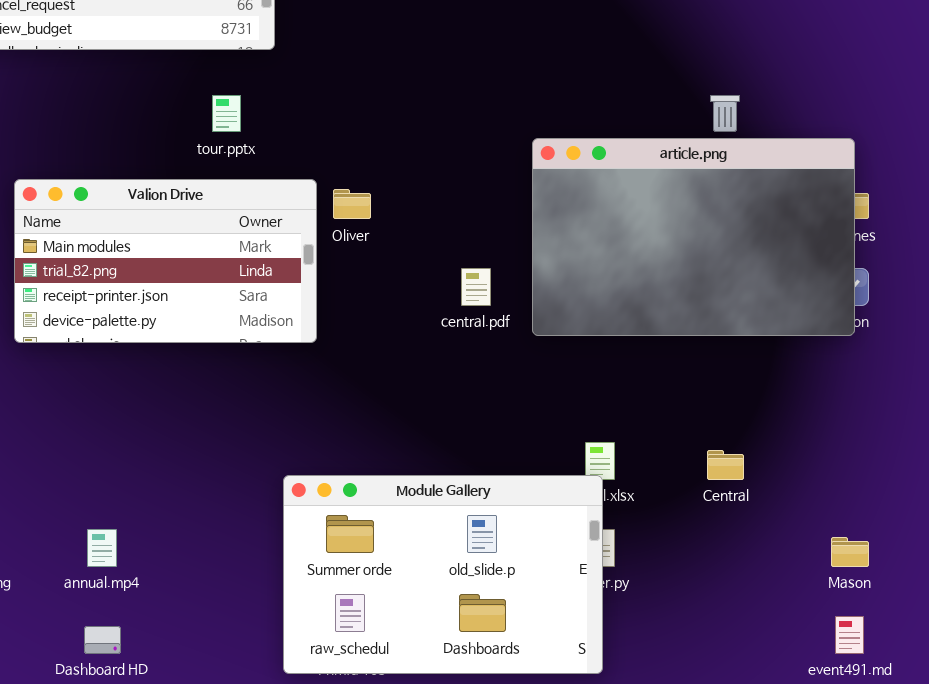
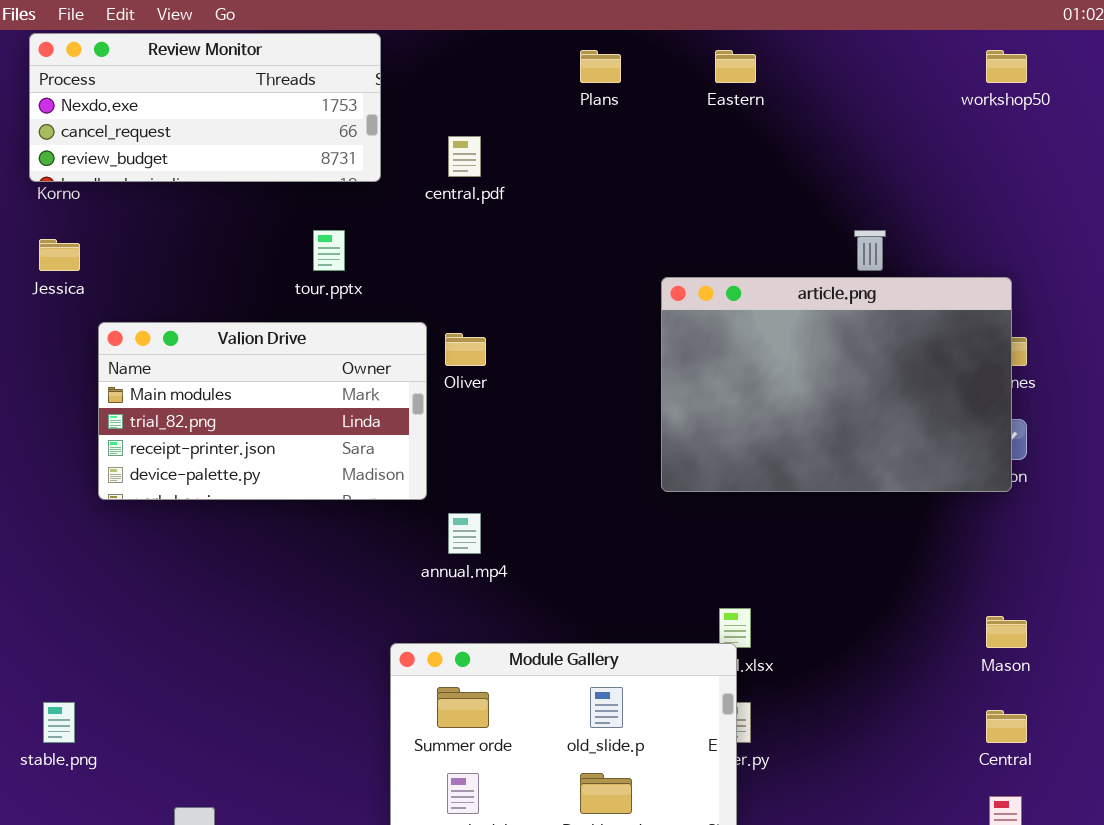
central.pdf: [461,268,491,306] -> [448,136,481,177], moved
Central: [707,450,744,480] -> [986,710,1027,743], moved
annual.mp4: [87,529,117,567] -> [448,513,481,554], moved
Mason: [831,537,869,567] -> [986,616,1027,648], moved

